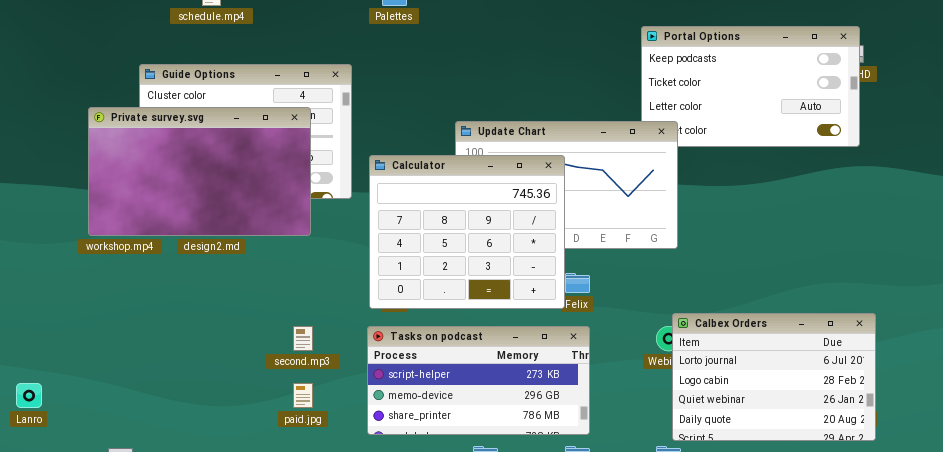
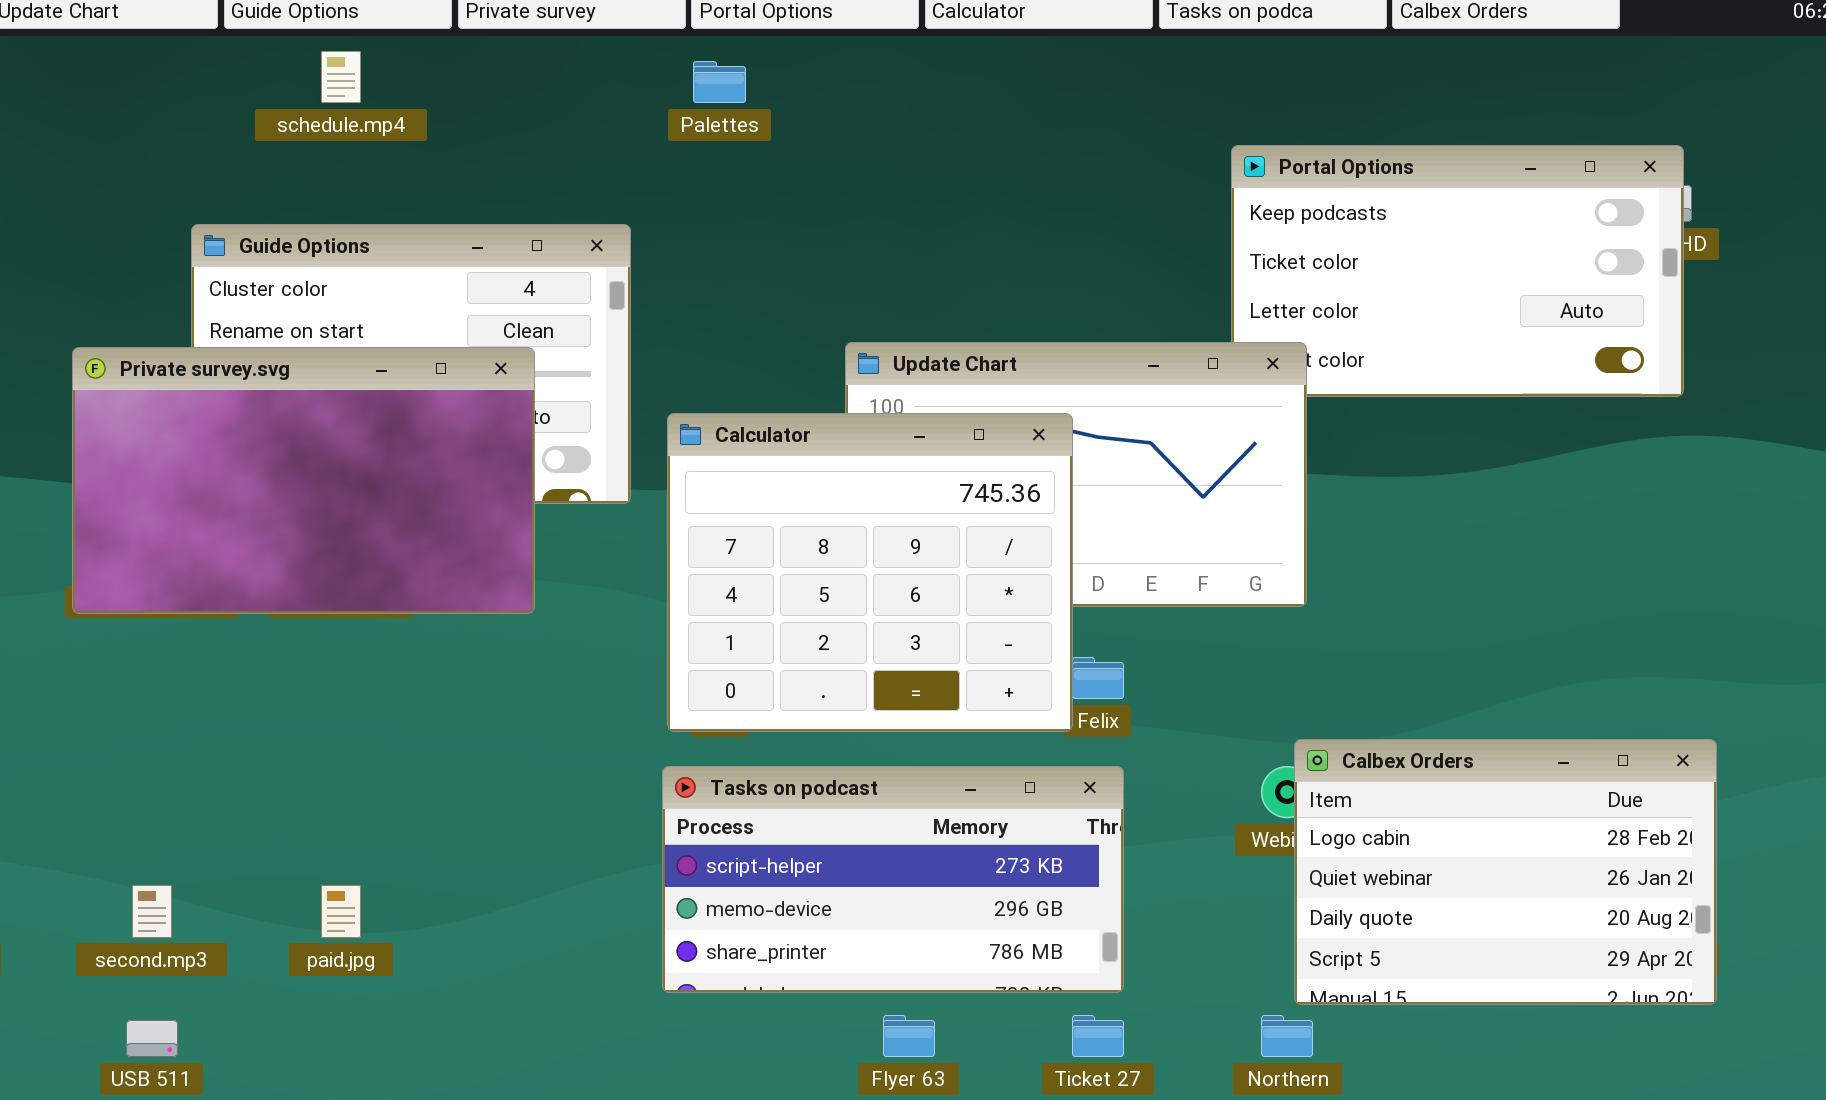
Private survey.svg: [88,107,311,236] -> [72,347,535,614], moved
Calbex Orders: [672,313,876,441] -> [1294,739,1717,1005], scrolled down 1 row
second.mp3: [293,326,313,351] -> [132,885,172,938], moved
paid.jpg: [293,383,313,408] -> [321,885,361,938], moved

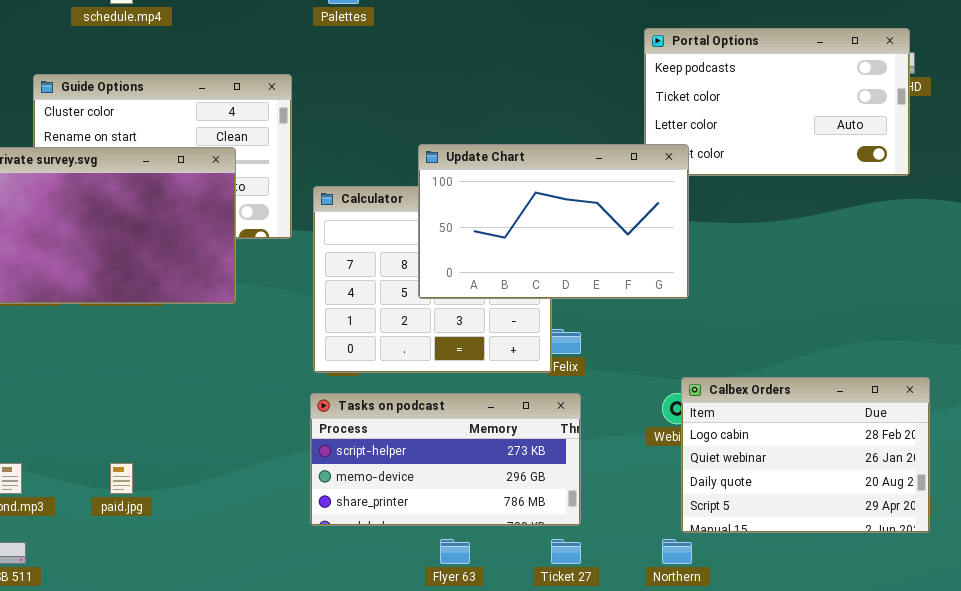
Update Chart: [845,342,1307,607] -> [418,144,689,299], raised

